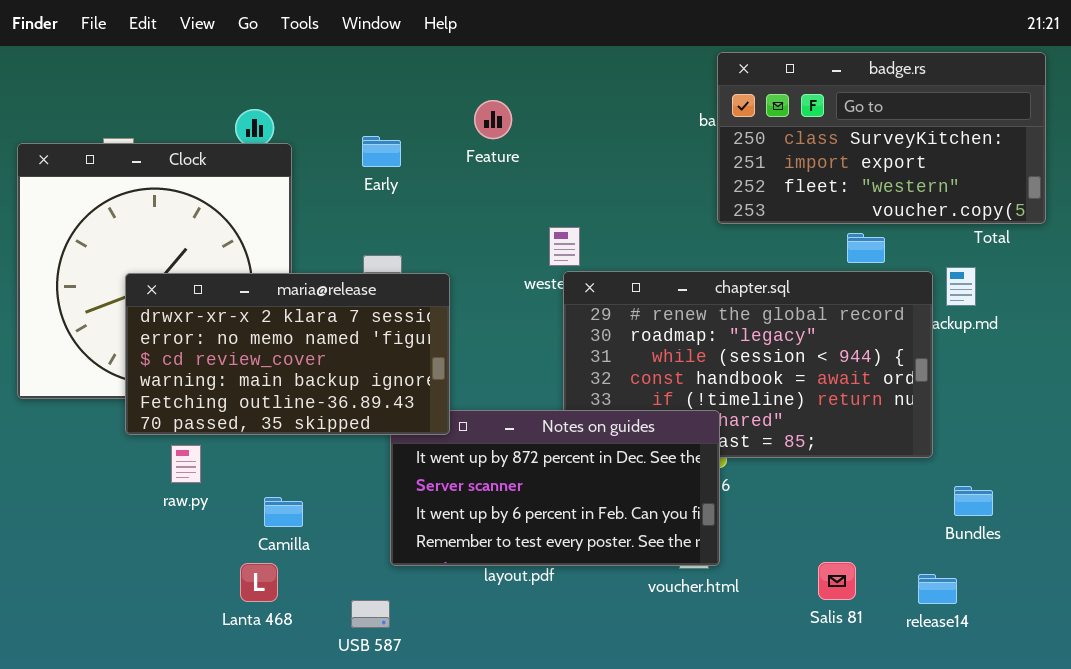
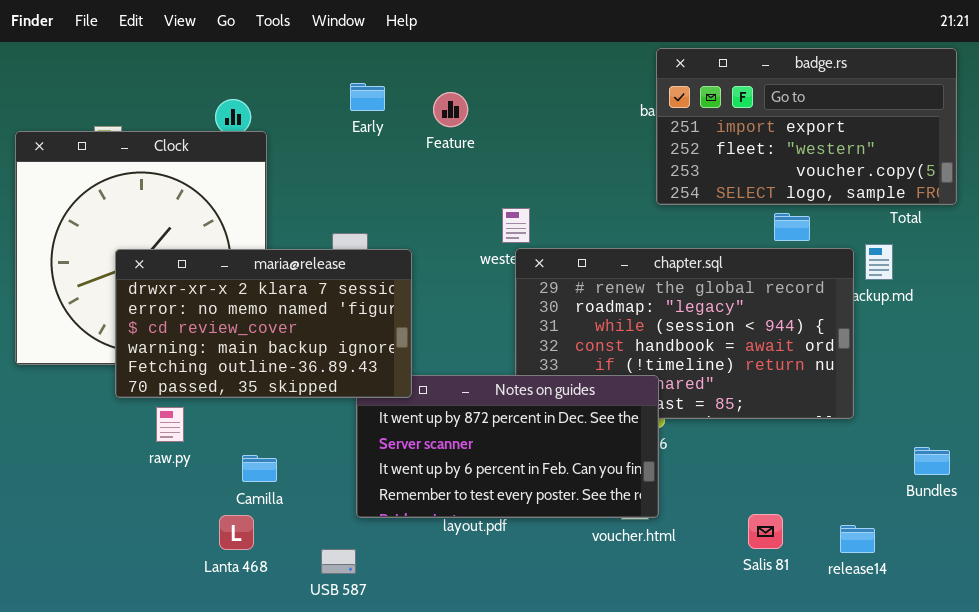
badge.rs: [717,52,1046,224] -> [656,48,957,205], scrolled down 1 row
Early: [362,136,401,167] -> [350,83,385,111], moved
Bundles: [954,486,993,516] -> [914,447,950,475], moved

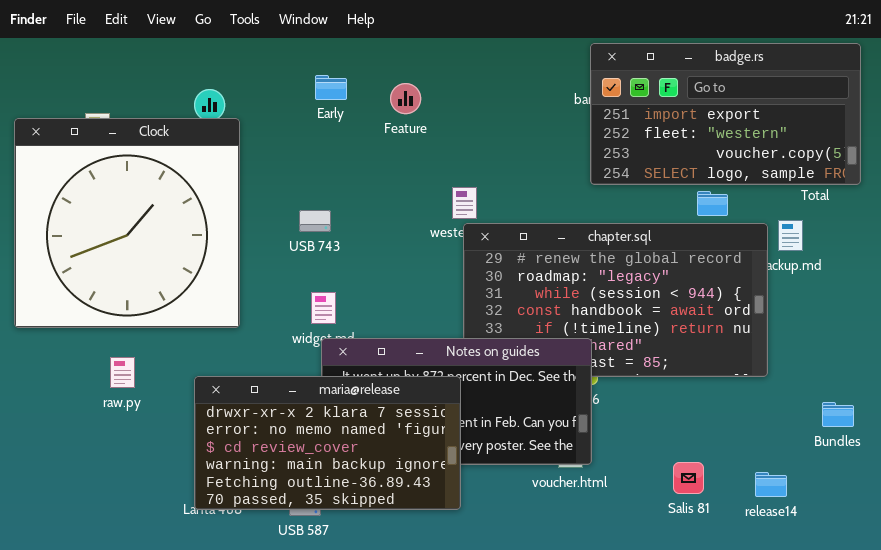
maria@release: [115,249,412,398] -> [194,376,461,510], moved
raw.py: [156,407,184,442] -> [110,357,135,388], moved

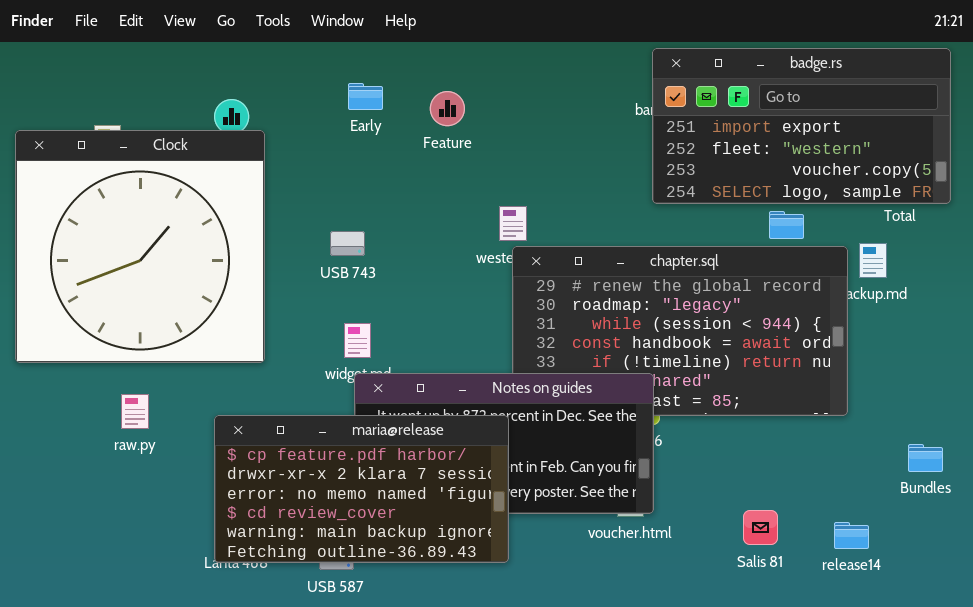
maria@release: [194,376,461,510] -> [214,415,509,563], scrolled up 1 row

